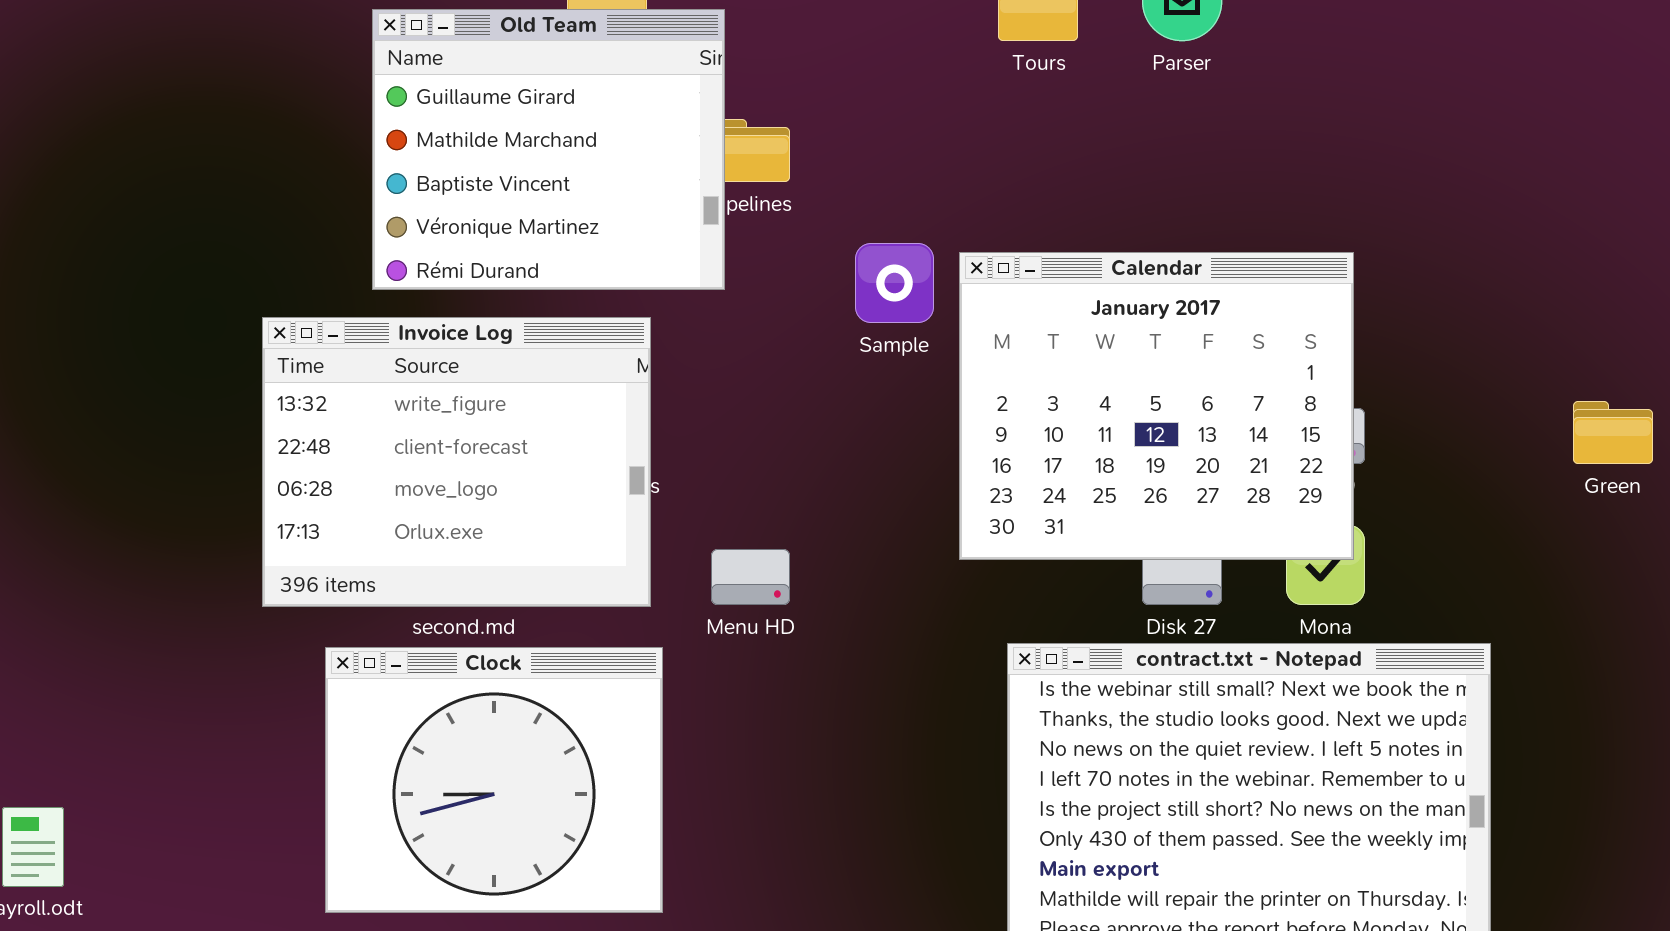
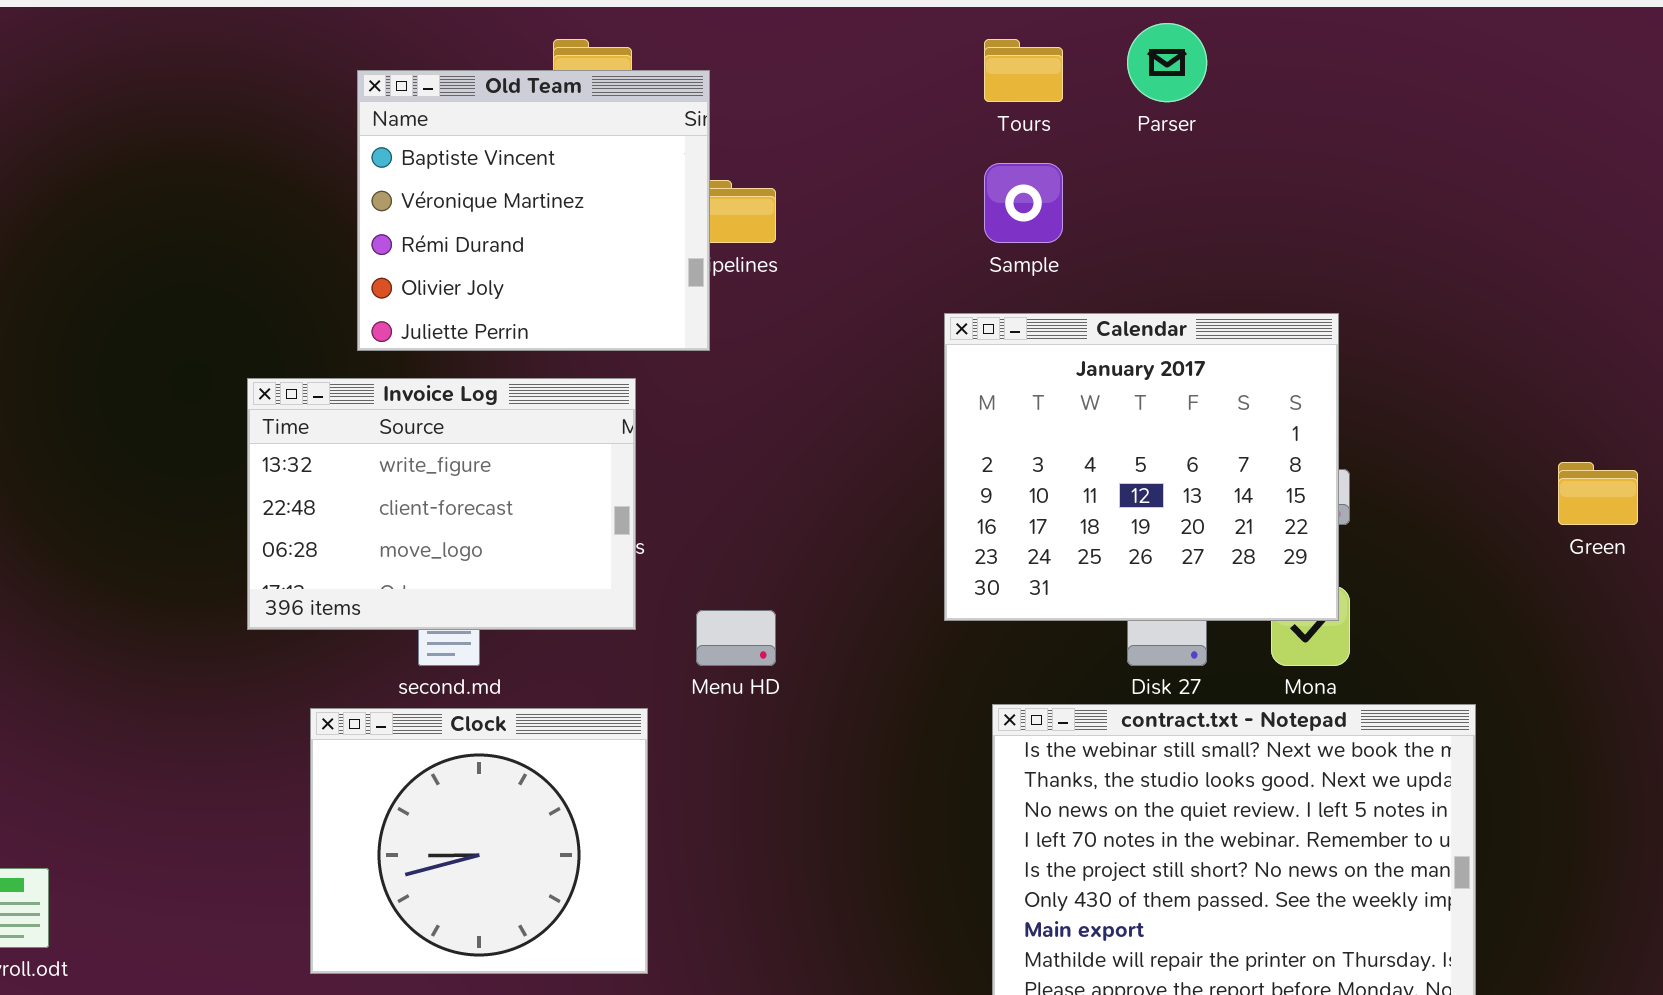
Old Team: [372,9,725,290] -> [357,70,710,351], scrolled down 2 rows
Sample: [855,243,934,323] -> [984,163,1063,243], moved
Invoice Log: [262,317,651,607] -> [247,378,636,630], resized

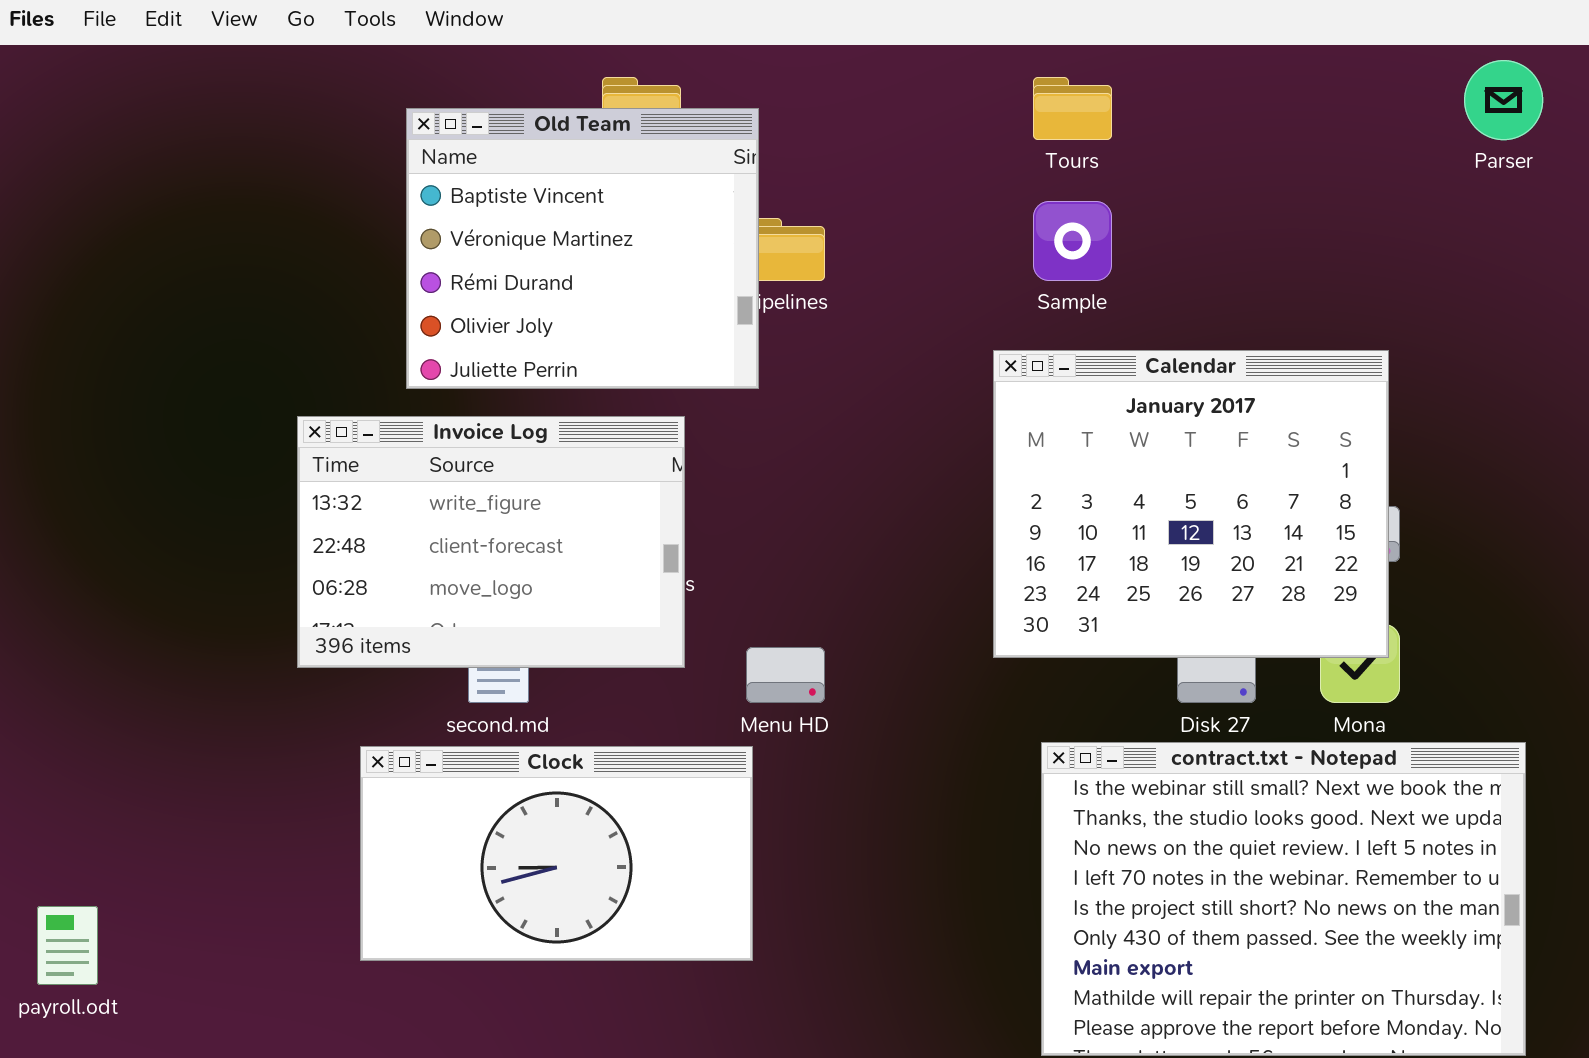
Parser: [1127,23,1207,102] -> [1464,60,1543,140], moved
Clock: [310,708,648,974] -> [360,746,753,961], resized

